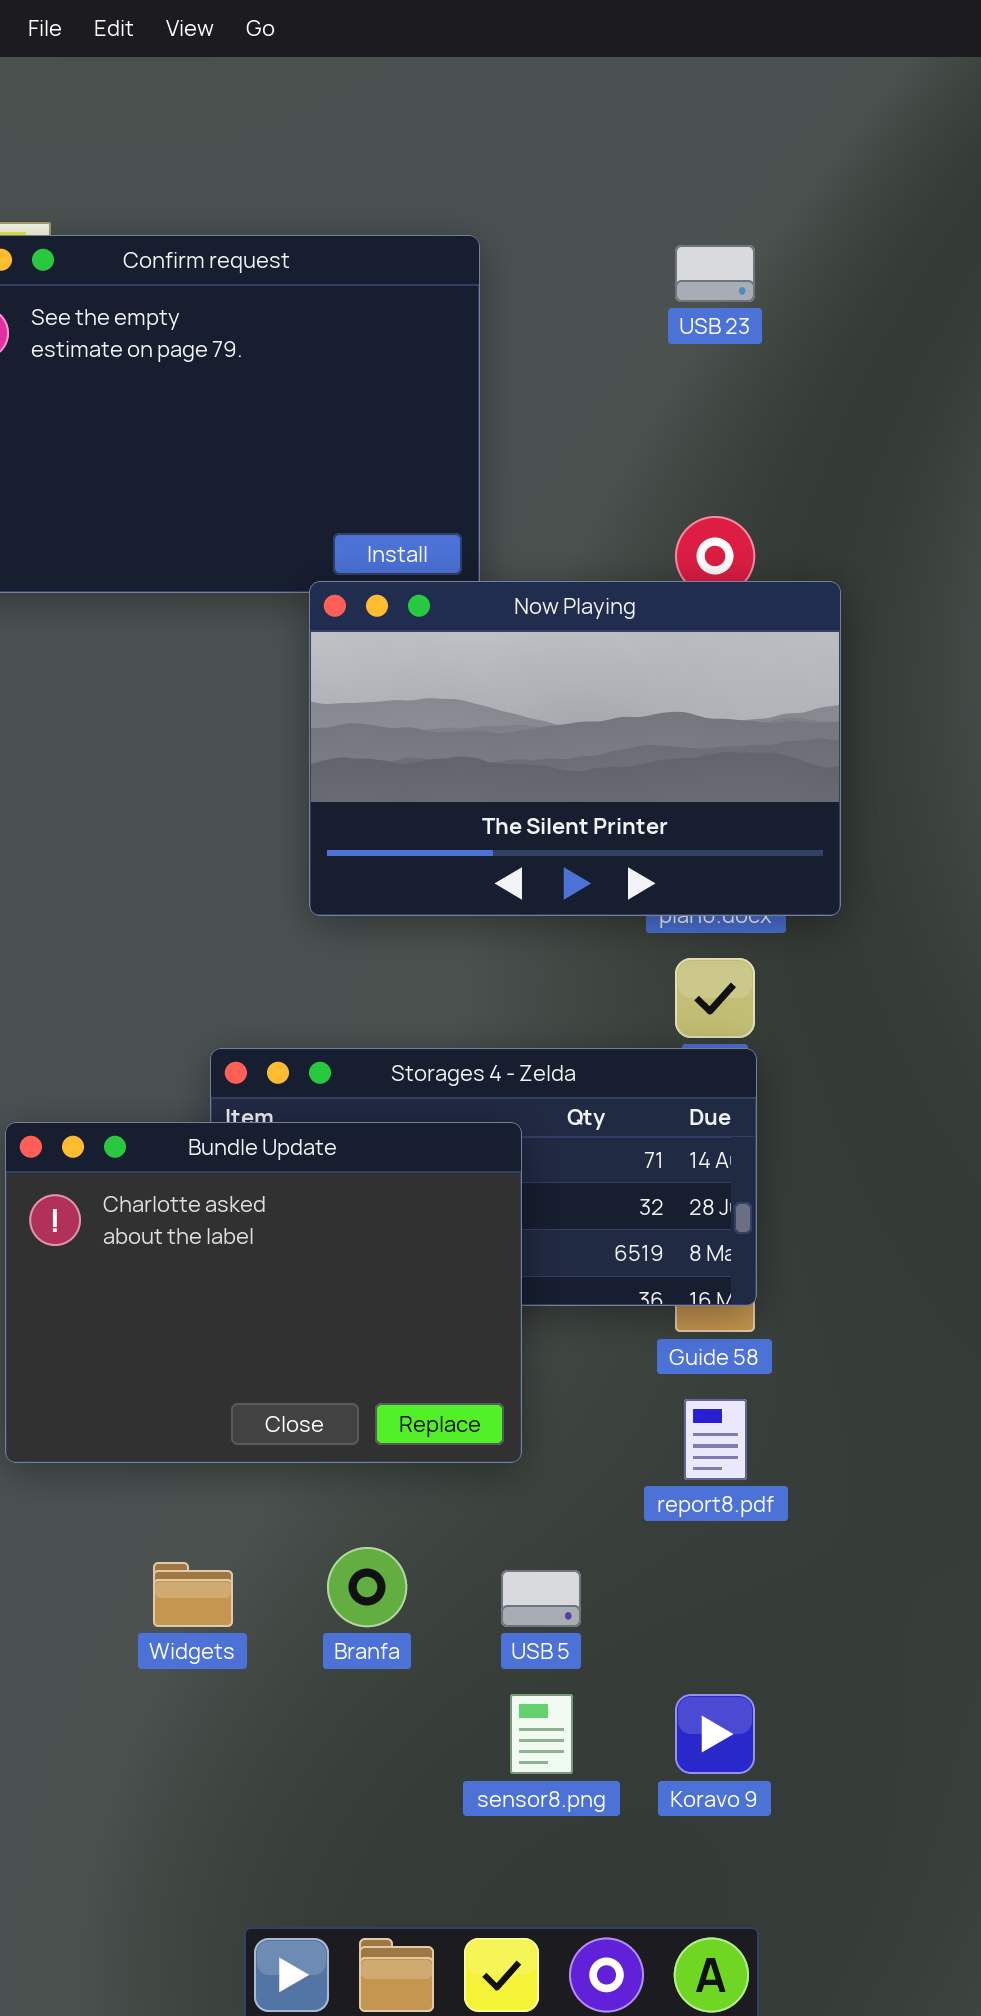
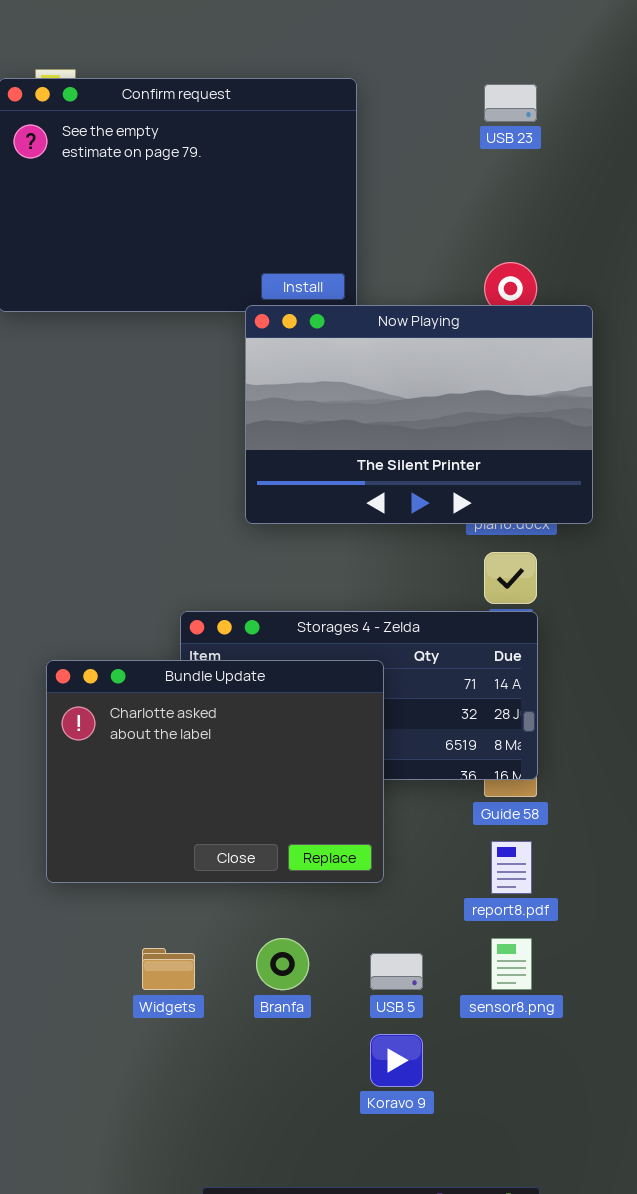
sensor8.png: [510,1694,573,1774] -> [491,938,532,990], moved
Koravo 9: [675,1694,755,1774] -> [370,1034,423,1087], moved

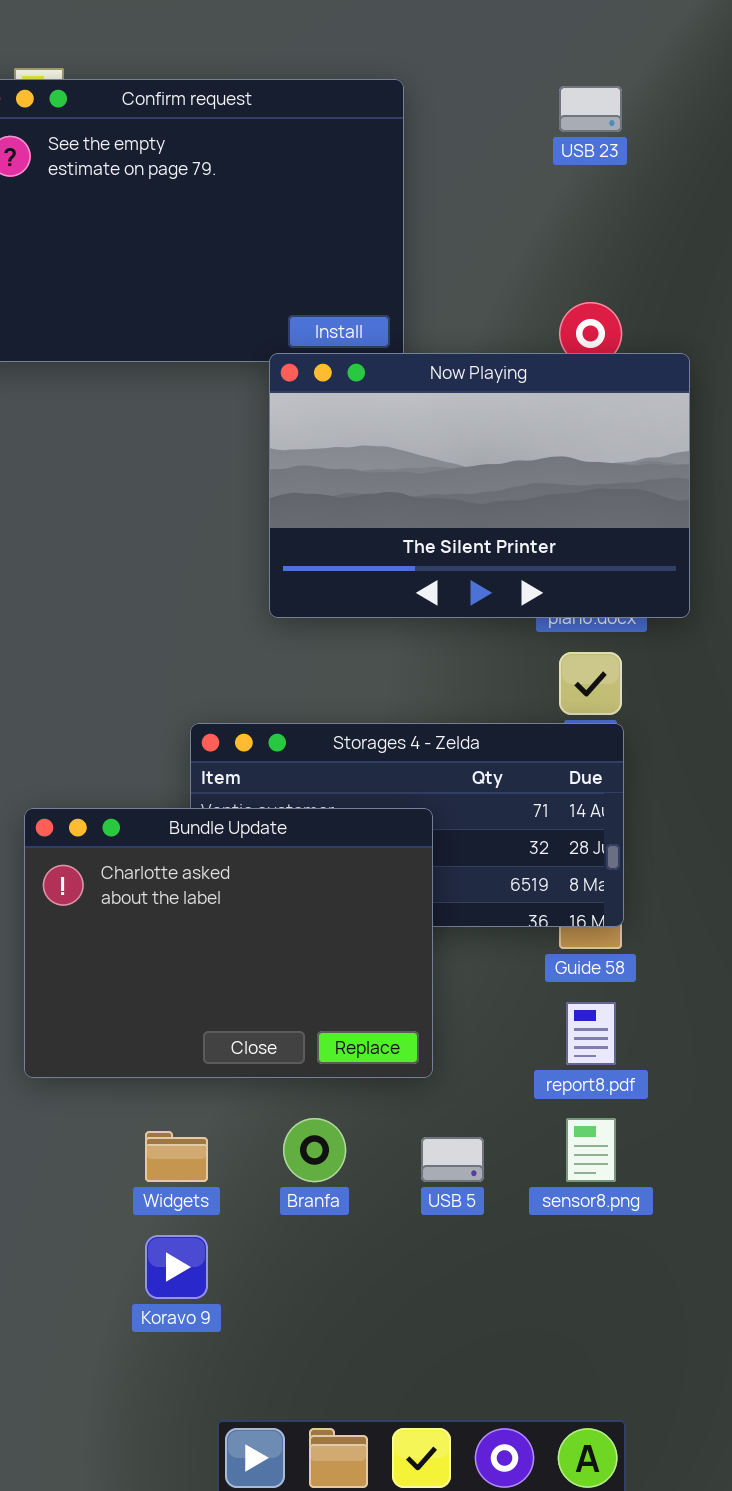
Bundle Update: [46,660,384,883] -> [24,808,433,1078], moved
Koravo 9: [370,1034,423,1087] -> [145,1235,208,1299], moved

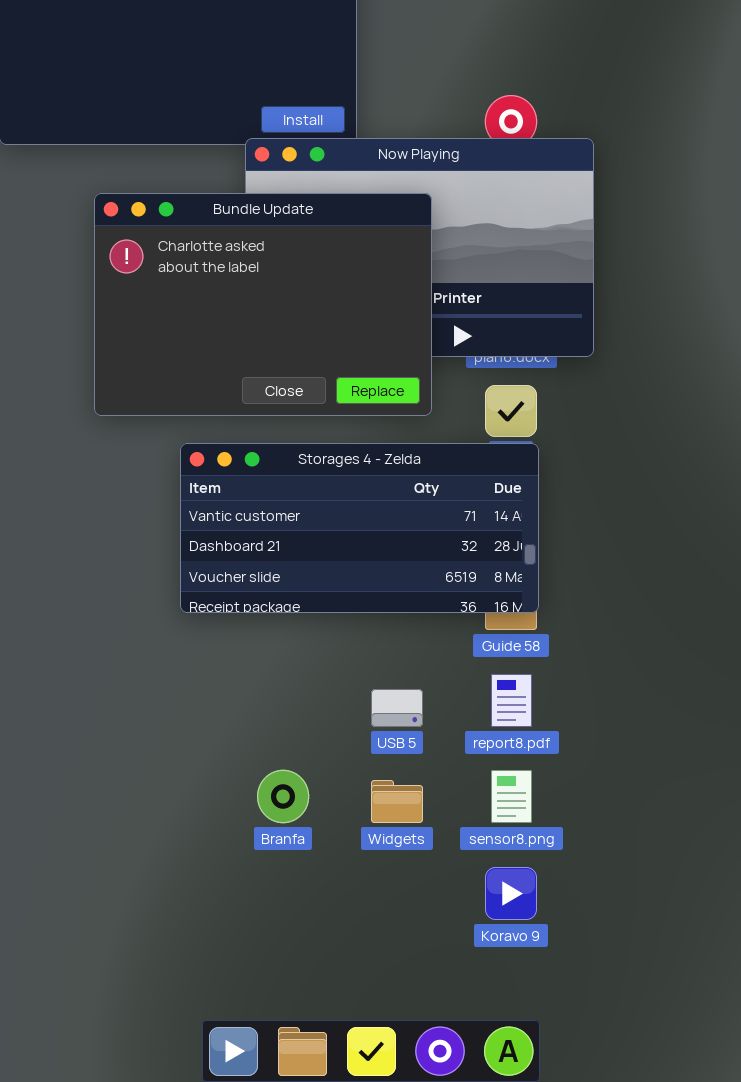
Bundle Update: [24,808,433,1078] -> [94,193,432,416], moved
Widgets: [145,1131,208,1182] -> [371,780,423,823], moved
USB 5: [421,1137,484,1182] -> [371,689,423,727], moved
Koravo 9: [145,1235,208,1299] -> [485,867,537,920], moved

